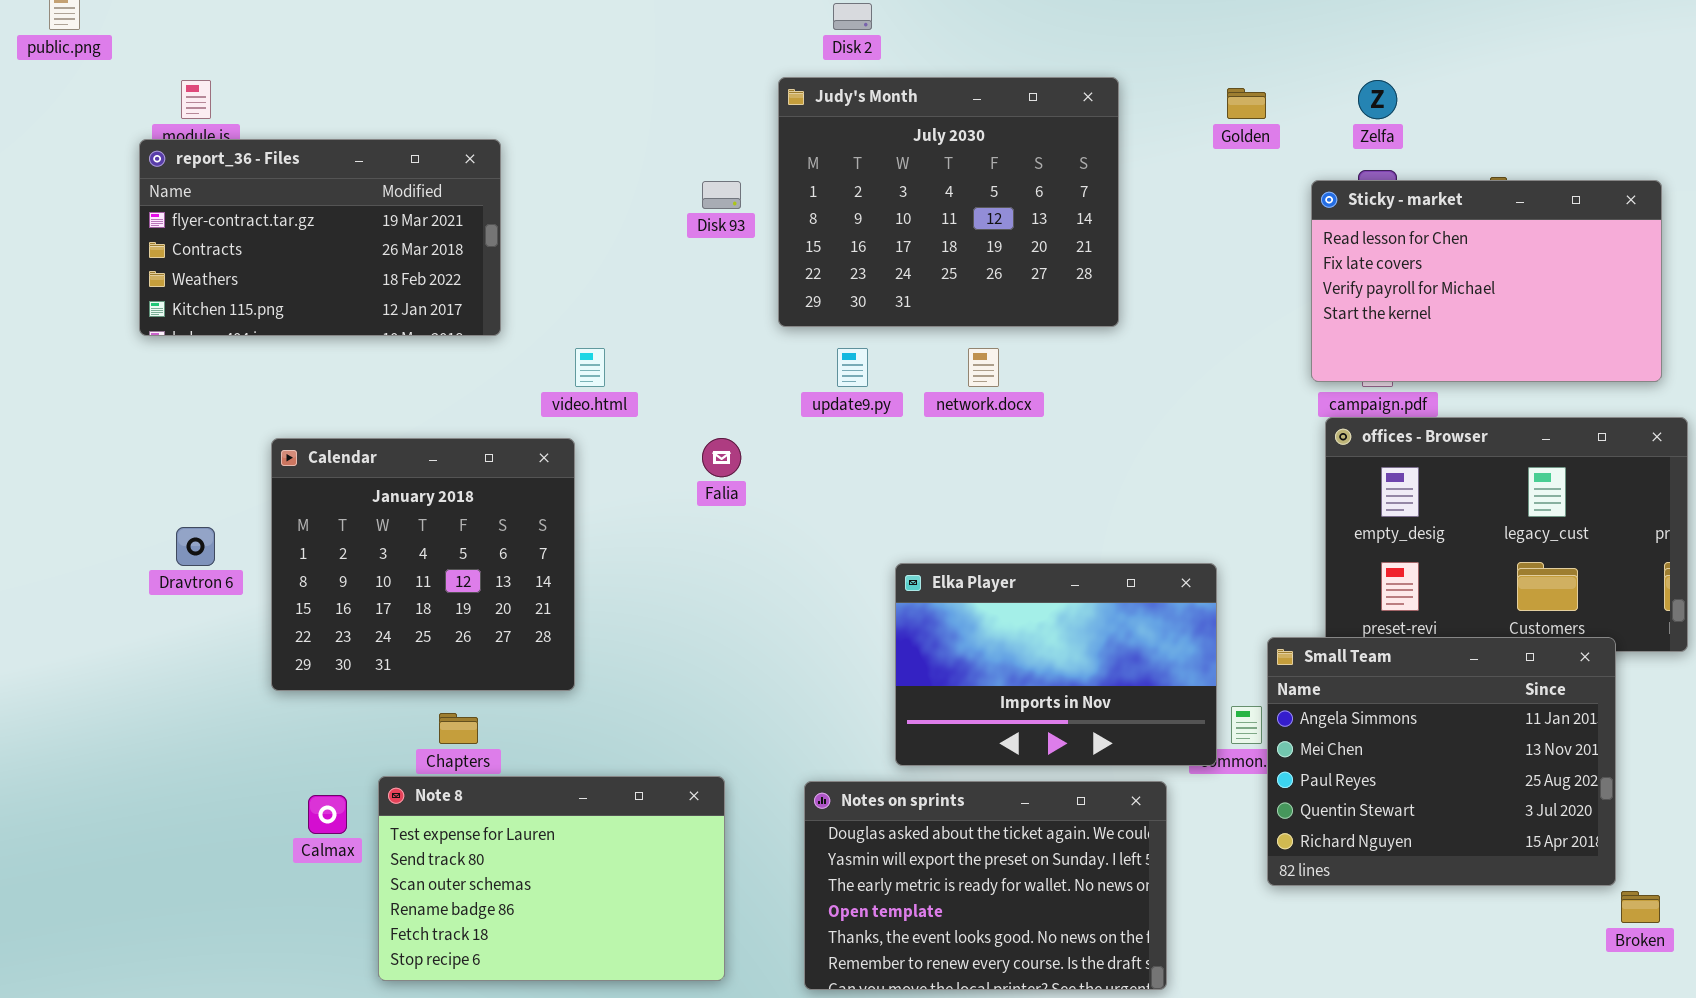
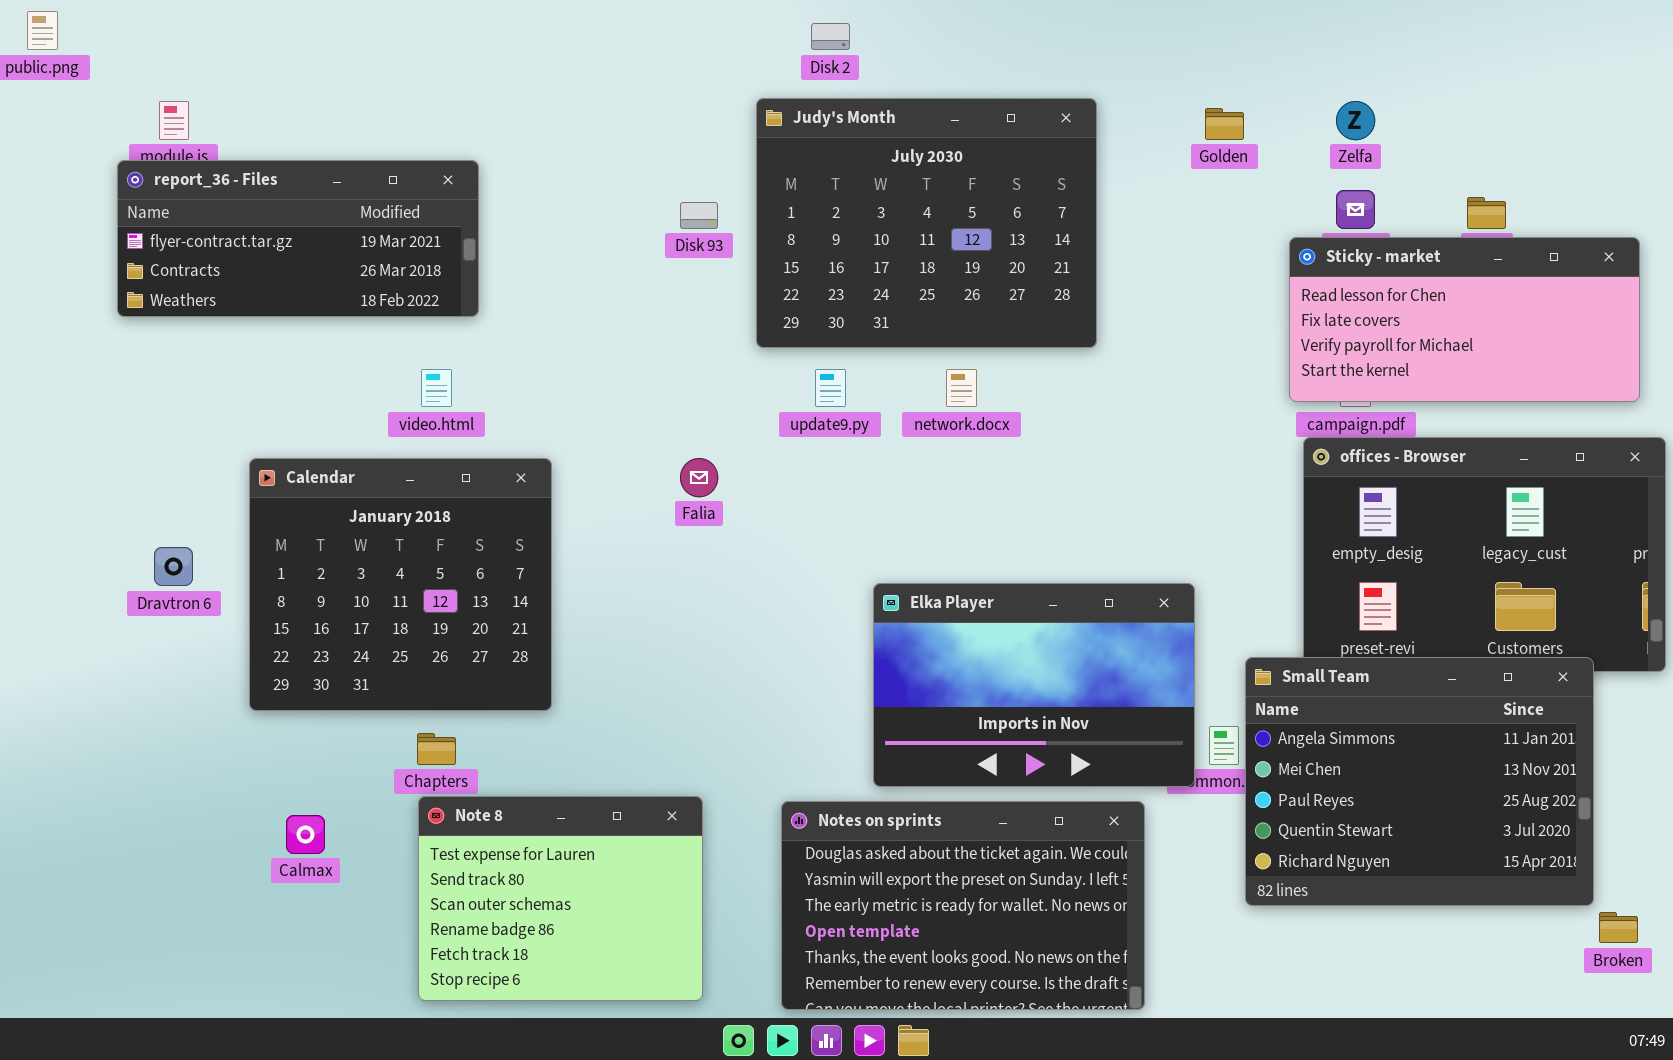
report_36 - Files: [139,139,501,336] -> [117,160,479,317], resized
Sticky - market: [1311,180,1662,382] -> [1289,237,1640,402], resized
video.html: [575,348,605,387] -> [421,369,452,407], moved
Note 8: [378,776,725,981] -> [418,796,703,1001], resized

